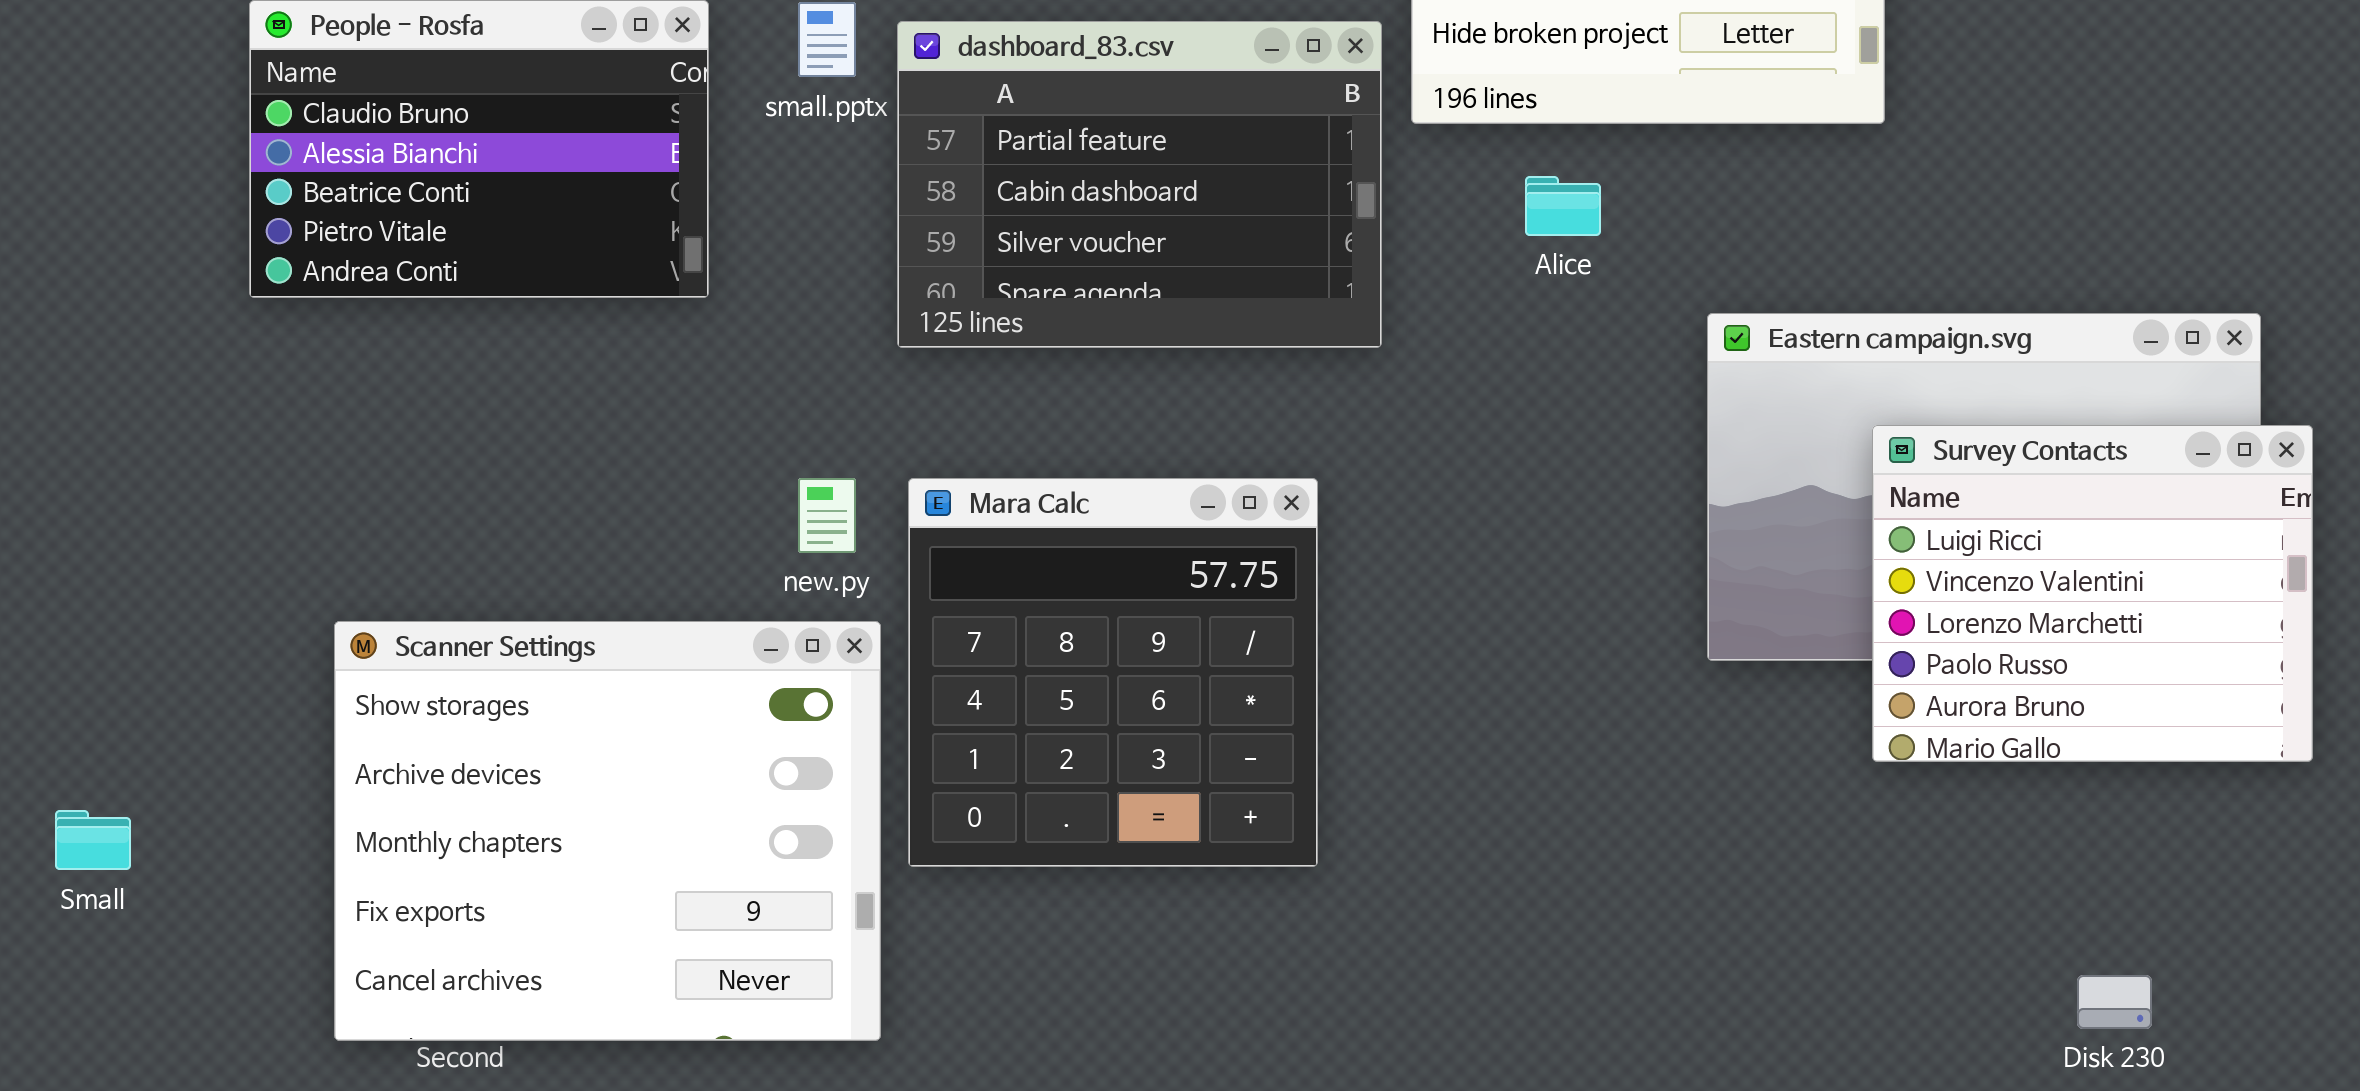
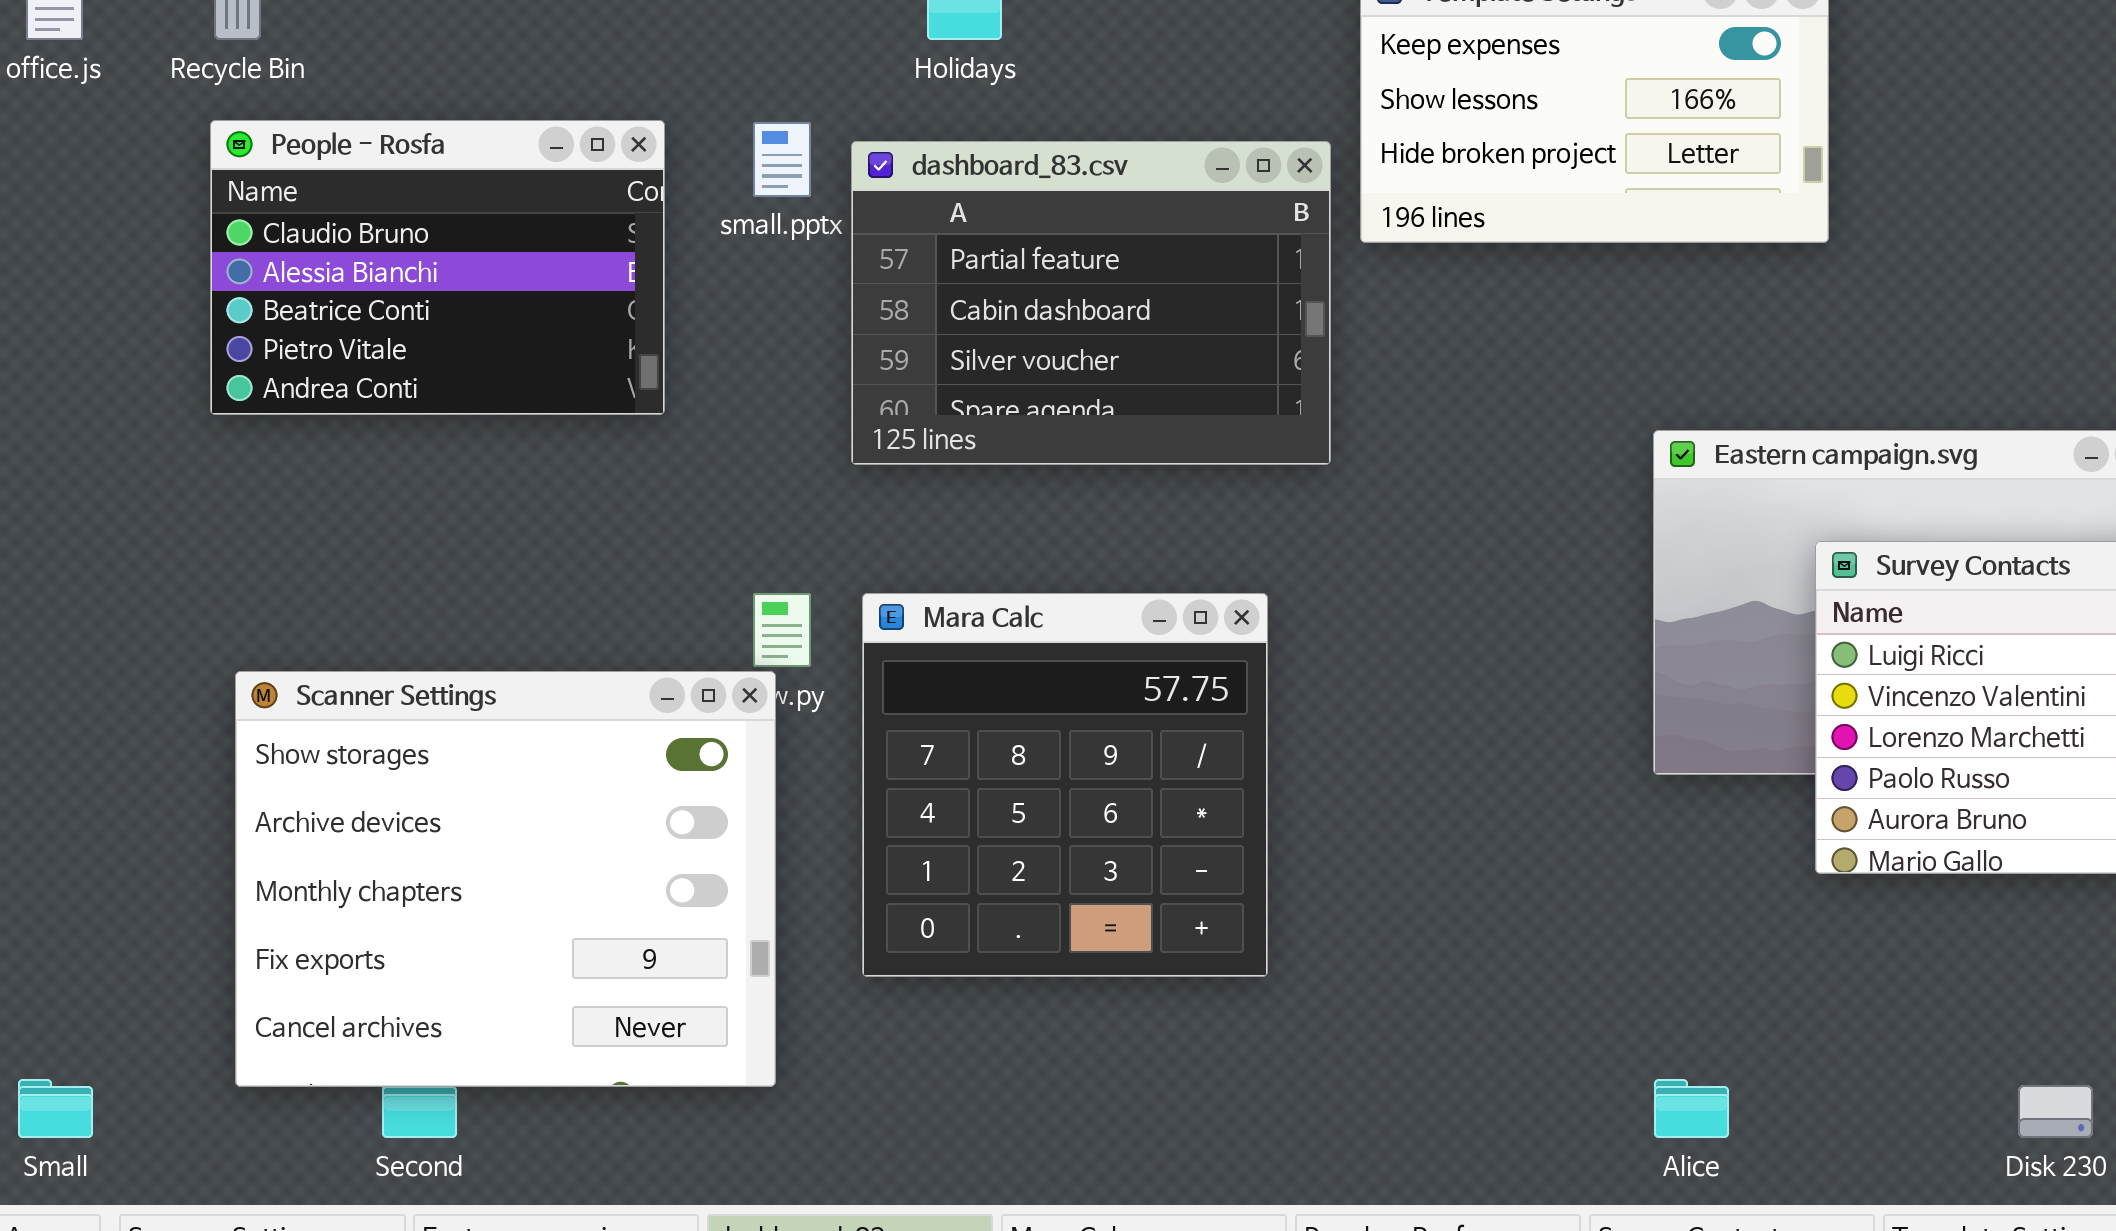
Alice: [1525,176,1601,236] -> [1654,1079,1729,1138], moved
Scanner Settings: [334,621,881,1041] -> [235,671,776,1087], moved
Small: [55,810,131,870] -> [18,1079,93,1138], moved

